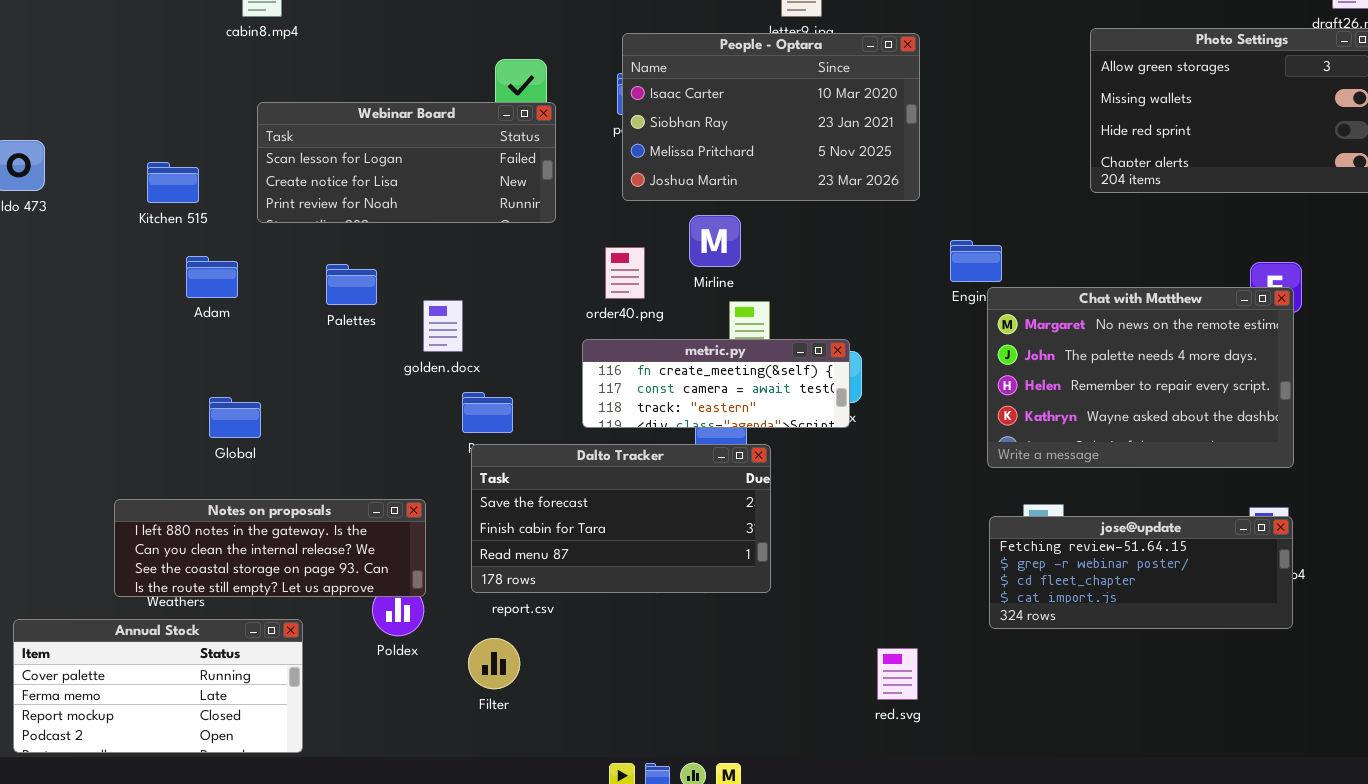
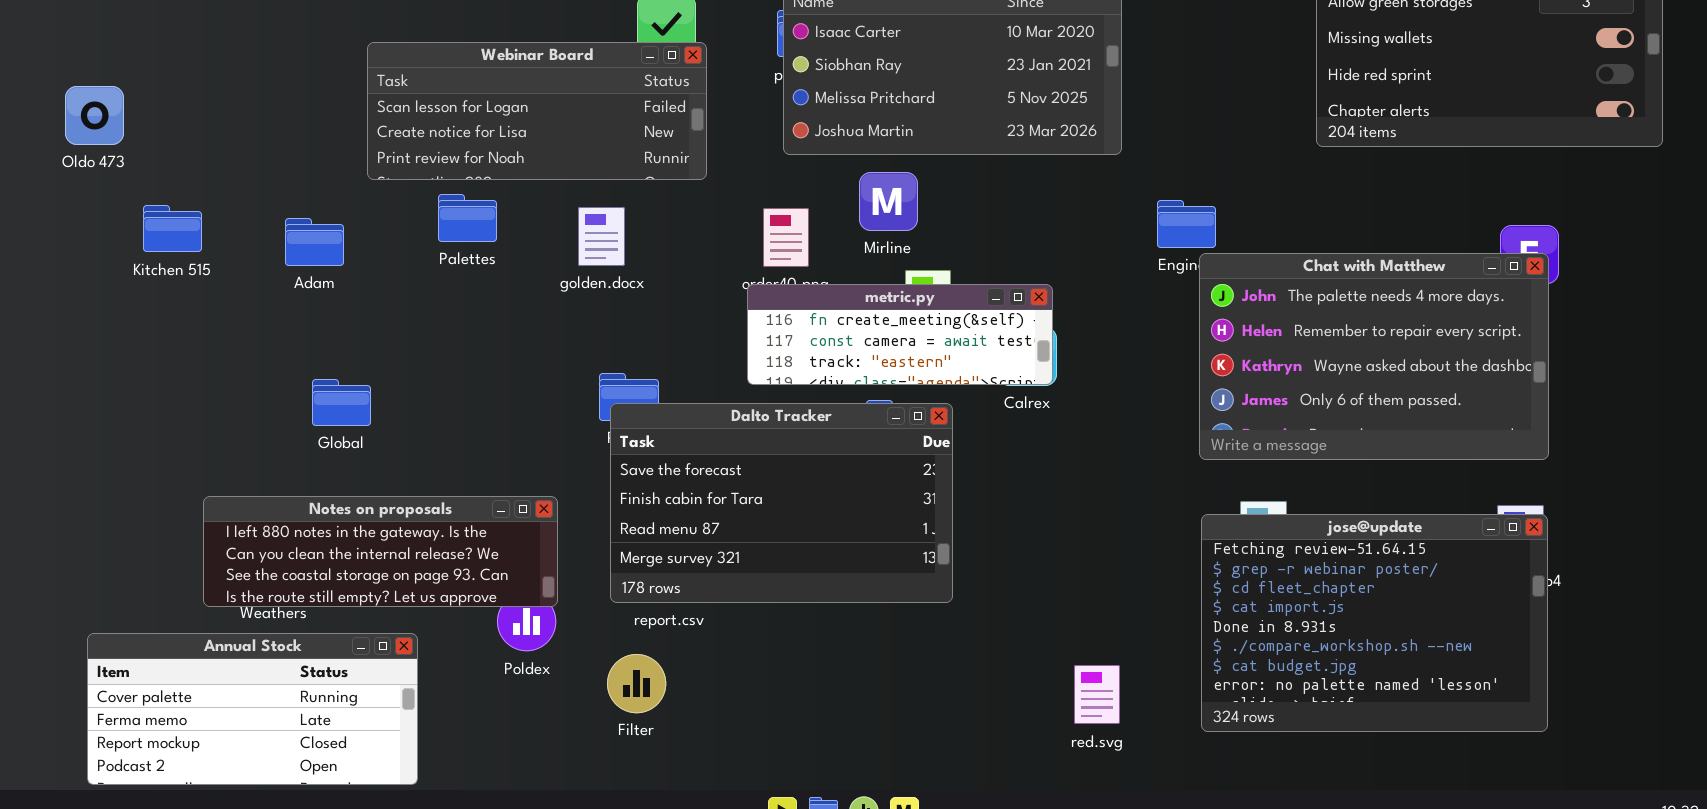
Kitchen 515: [147,162,199,203] -> [143,205,202,252], moved
Palettes: [326,264,377,305] -> [438,194,497,242], moved
Chat with Matthew: [987,287,1294,468] -> [1199,253,1549,460], scrolled down 1 row
golden.docx: [423,300,463,352] -> [578,207,625,266], moved
metric.py: [582,339,850,428] -> [747,284,1053,385], moved
Dalto Tracker: [471,444,771,593] -> [610,403,953,603], resized
jose@update: [989,516,1293,629] -> [1201,514,1548,732], resized

